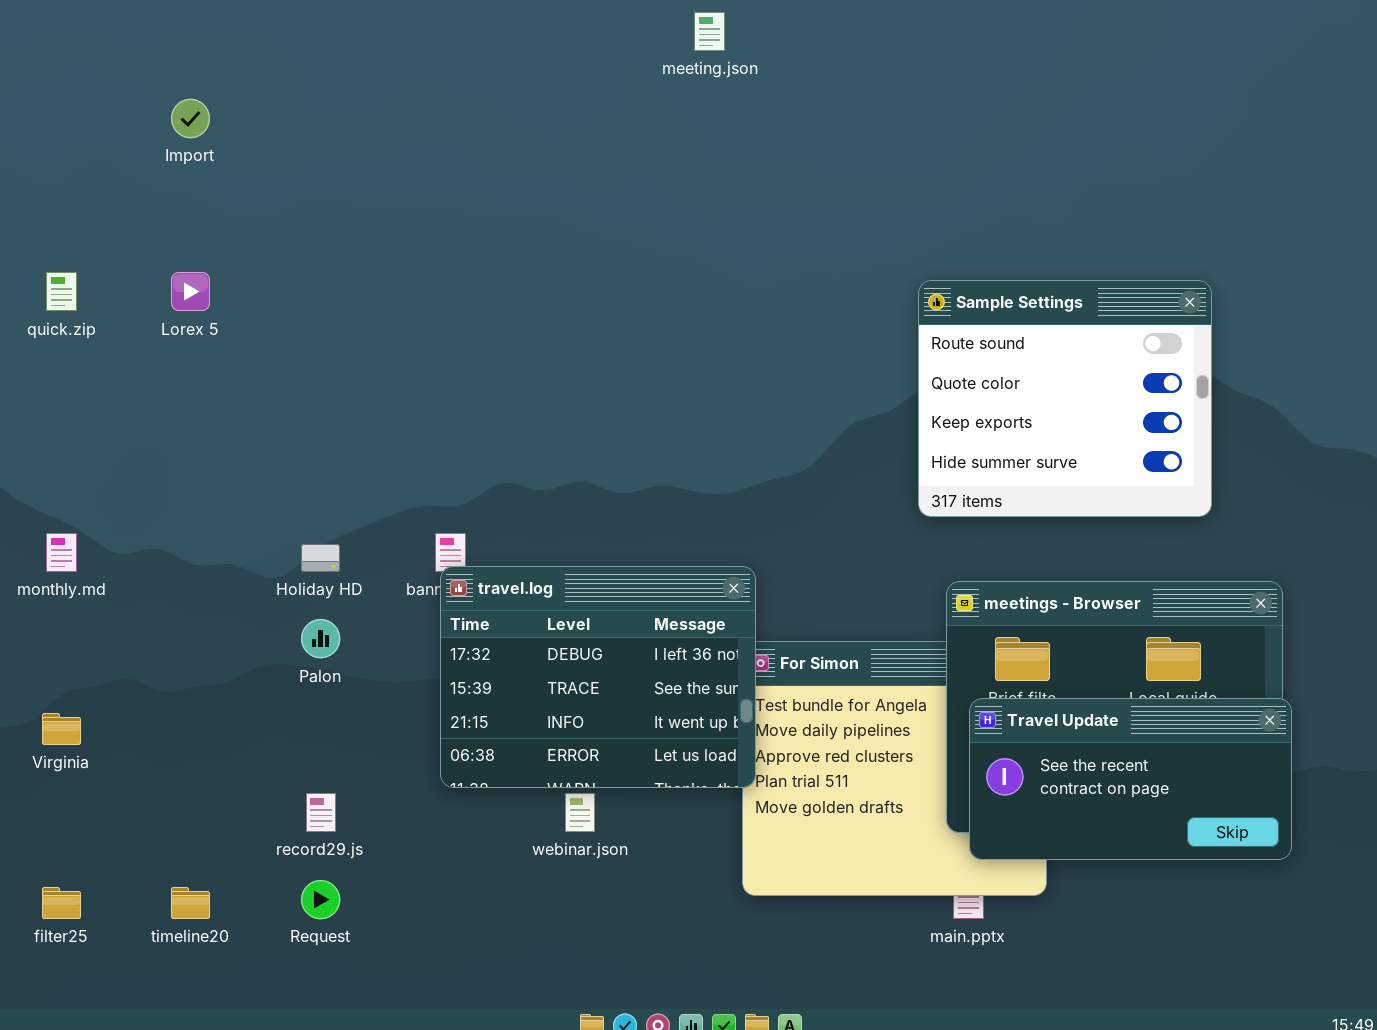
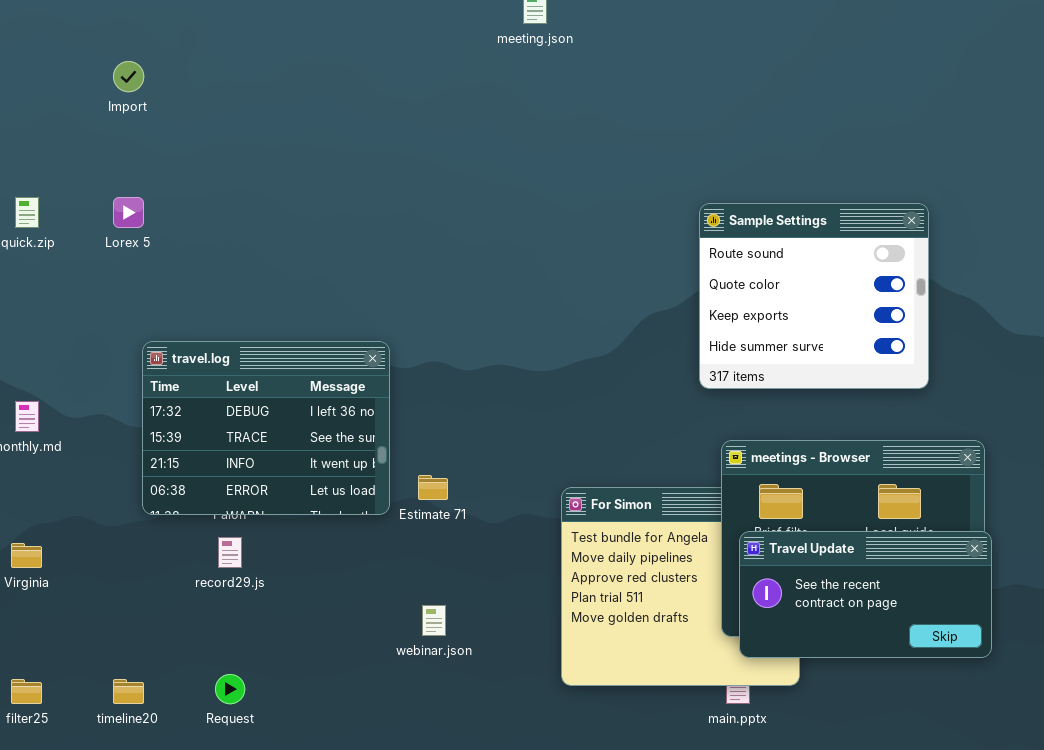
travel.log: [440,566,756,788] -> [142,341,390,515], moved
record29.js: [306,793,336,832] -> [218,537,242,568], moved

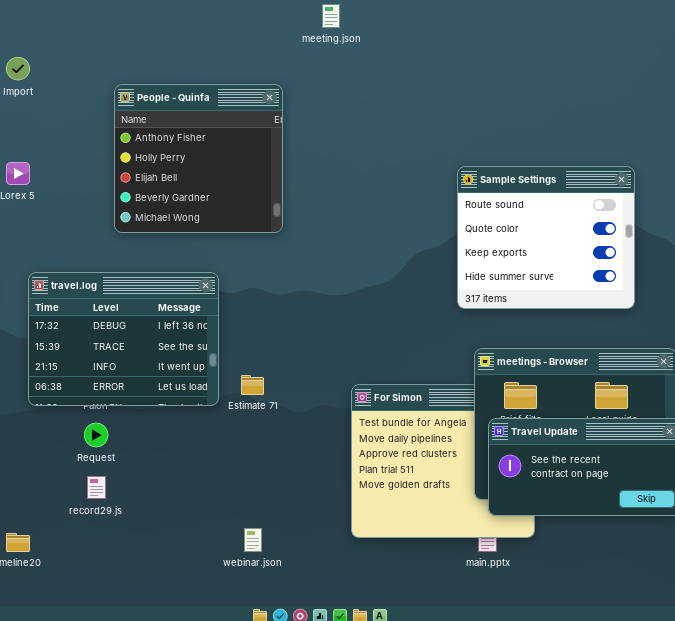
People - Quinfa: none -> [114,84,283,233], opened
record29.js: [218,537,242,568] -> [87,476,106,499], moved
webinar.json: [422,605,446,636] -> [244,528,262,552], moved
Request: [215,674,245,704] -> [84,423,108,447], moved

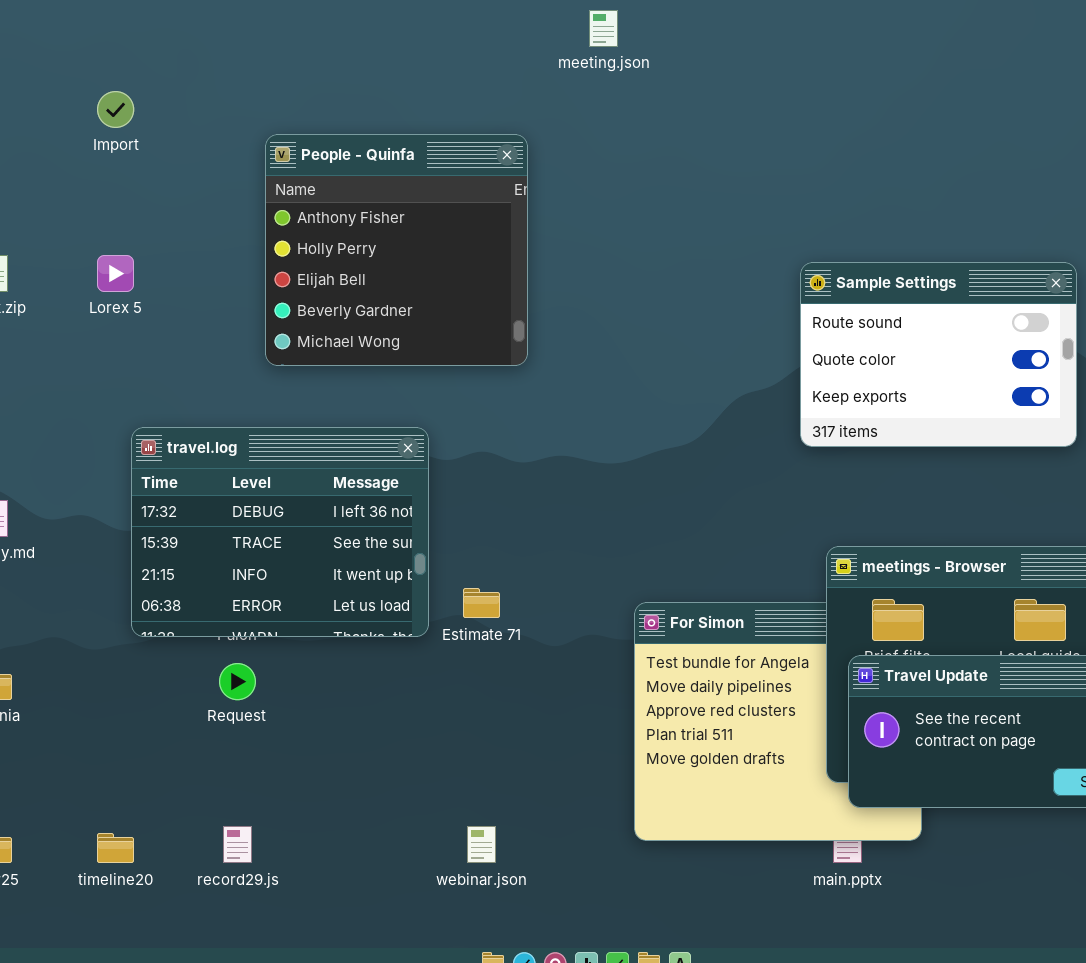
Sample Settings: [457,166,635,309] -> [800,262,1077,447], resized
record29.js: [87,476,106,499] -> [223,826,252,863], moved

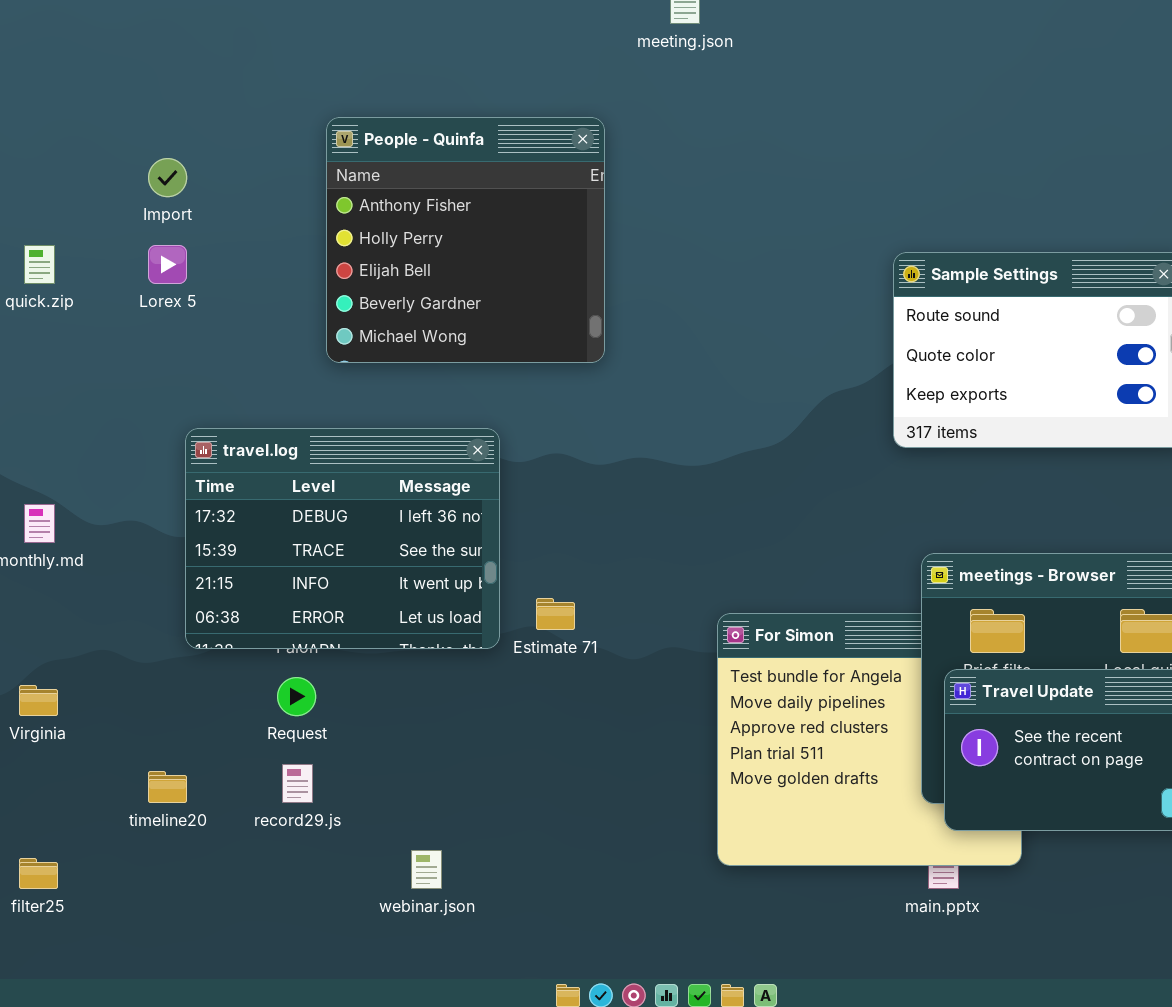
Import: [97,91,134,128] -> [148,158,187,197], moved
record29.js: [223,826,252,863] -> [282,764,313,803], moved
webinar.json: [467,826,496,863] -> [411,850,442,889], moved
timeline20: [97,833,134,863] -> [148,771,187,803], moved

